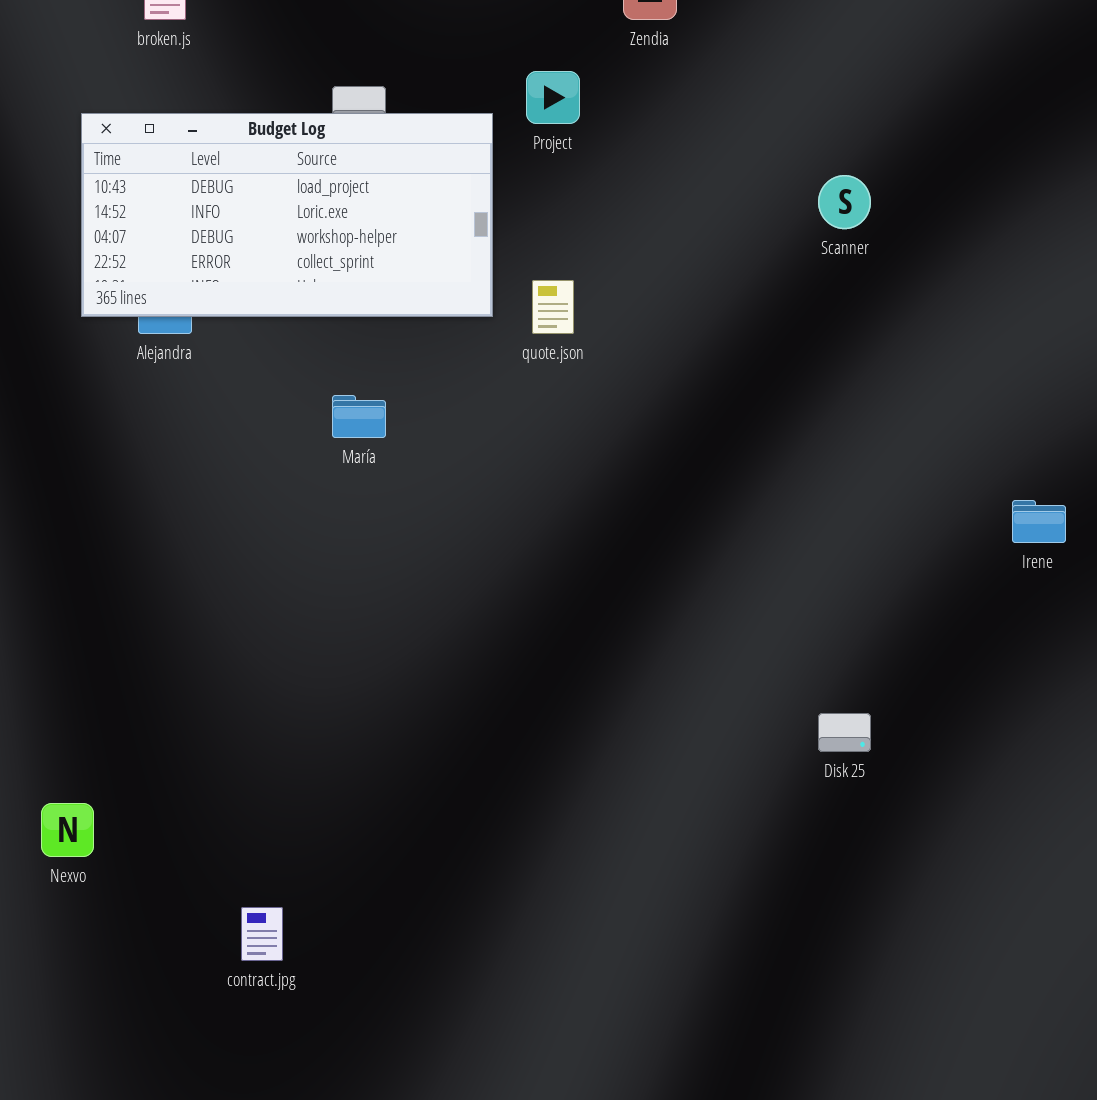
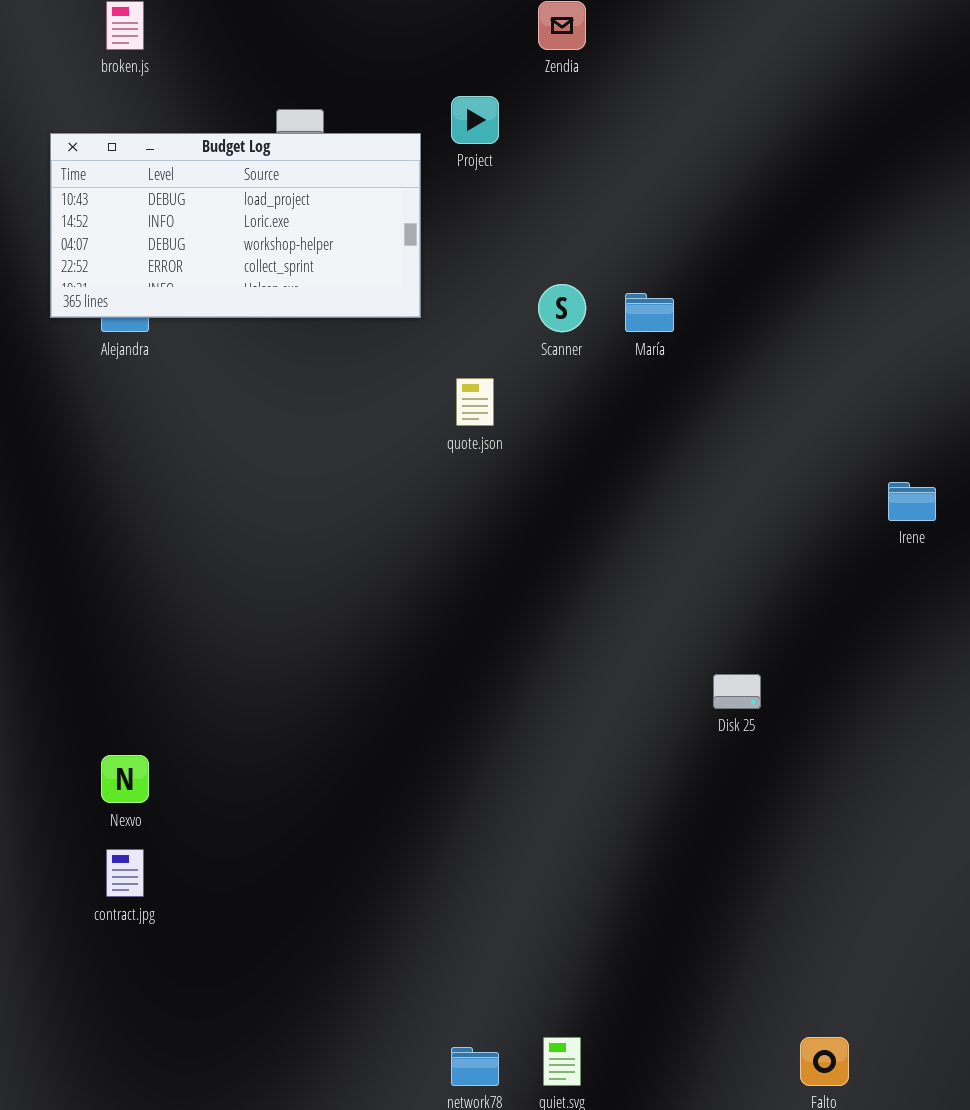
Scanner: [818,175,871,229] -> [538,284,586,332], moved
quote.json: [532,280,574,334] -> [456,378,494,426], moved
María: [332,395,386,438] -> [625,293,674,332], moved
Nexvo: [41,803,94,857] -> [101,755,149,803], moved
contract.jpg: [241,907,283,961] -> [106,849,144,897], moved

